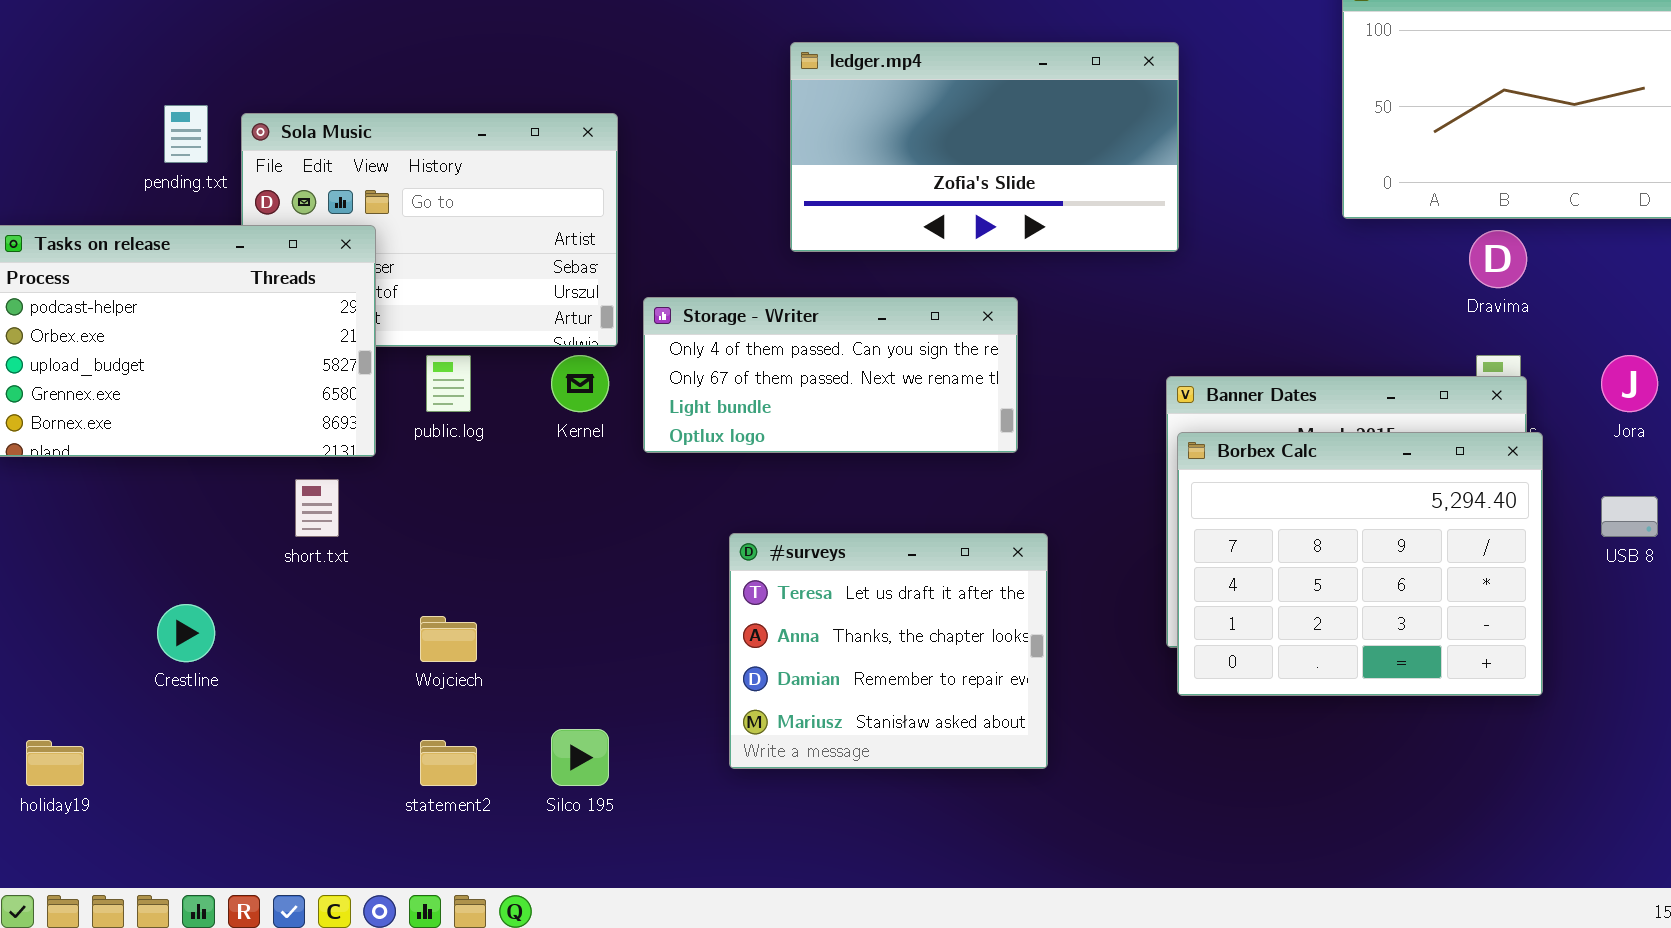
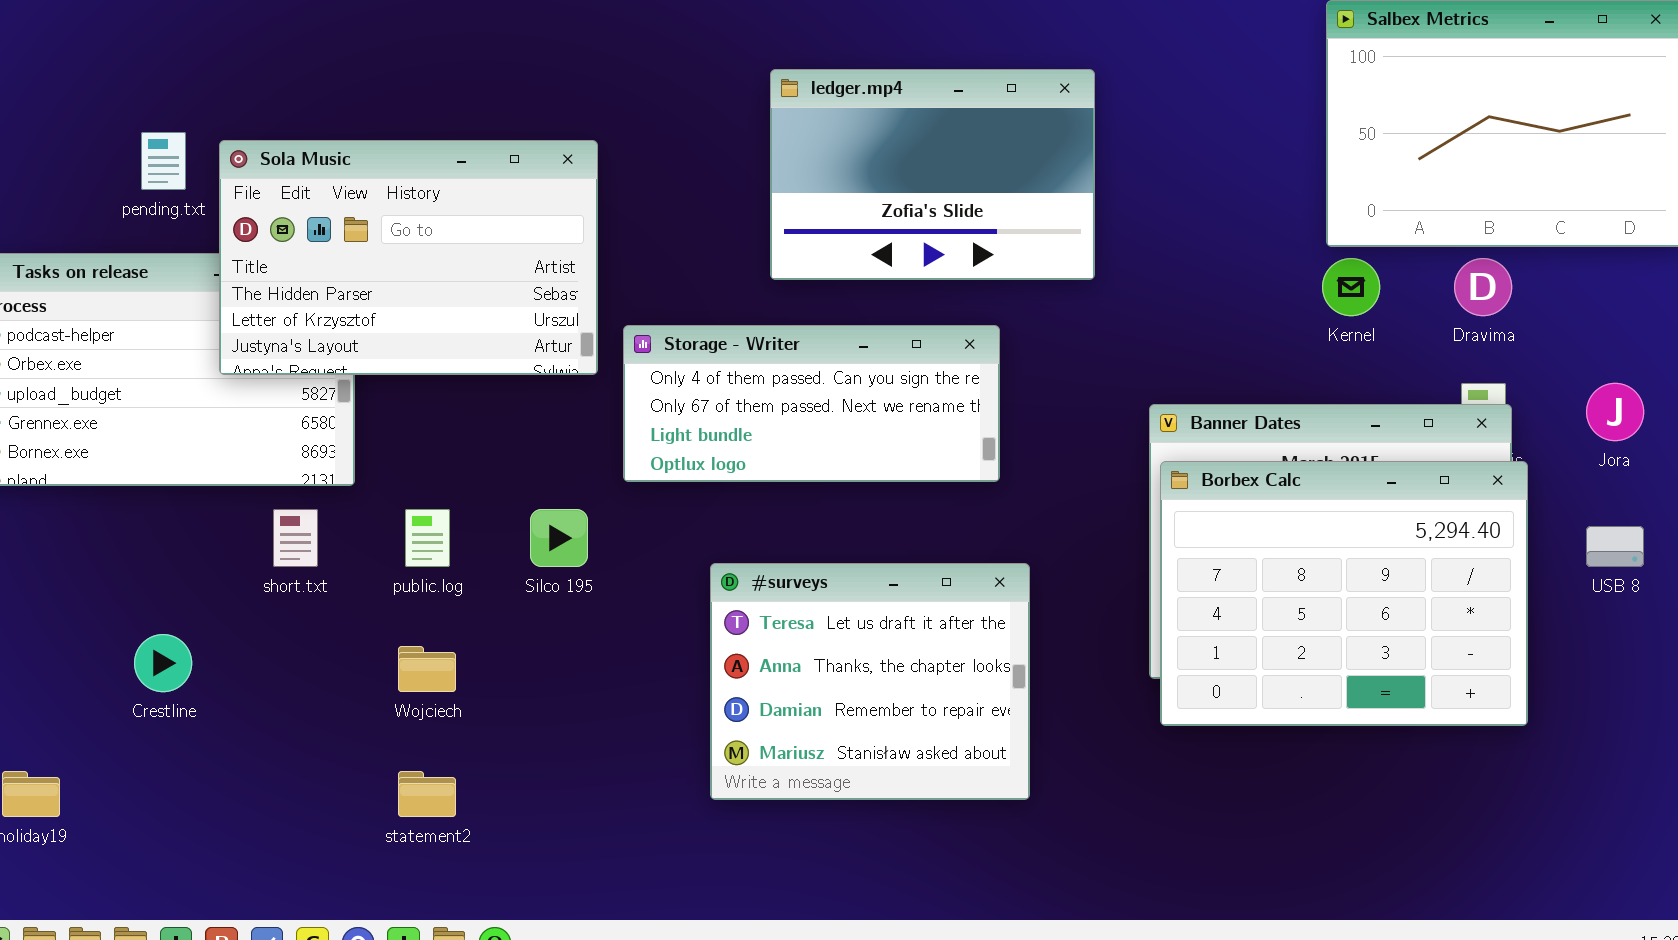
ledger.mp4: [790,42,1179,252] -> [770,69,1095,280], resized
Sola Music: [241,113,618,347] -> [219,140,598,375], raised
public.log: [426,355,471,412] -> [405,509,450,567], moved
Kernel: [551,355,609,412] -> [1322,258,1380,316], moved
Silco 195: [551,729,609,786] -> [530,509,588,567], moved

